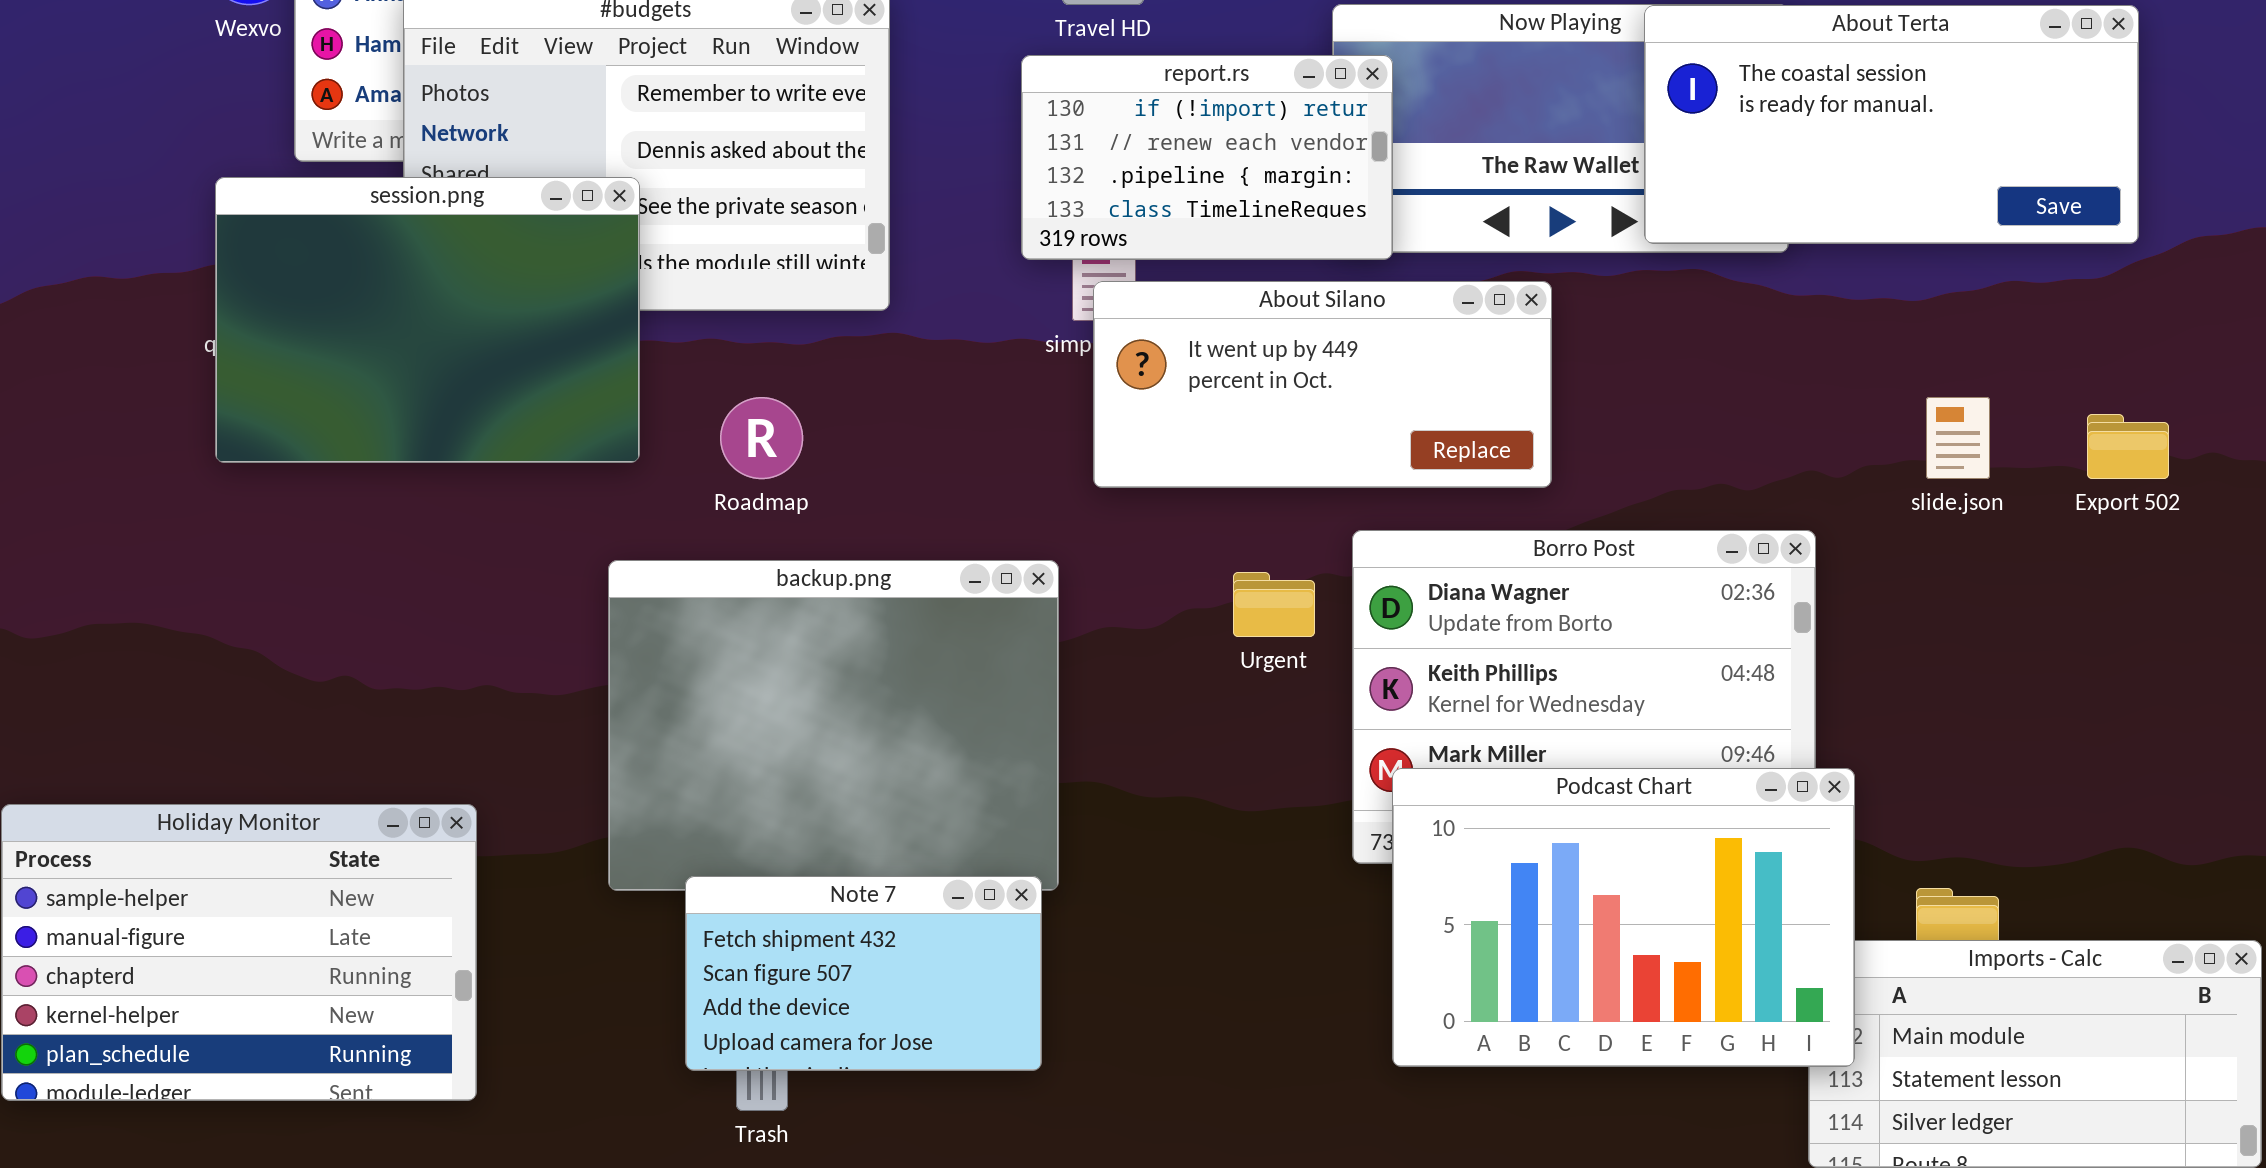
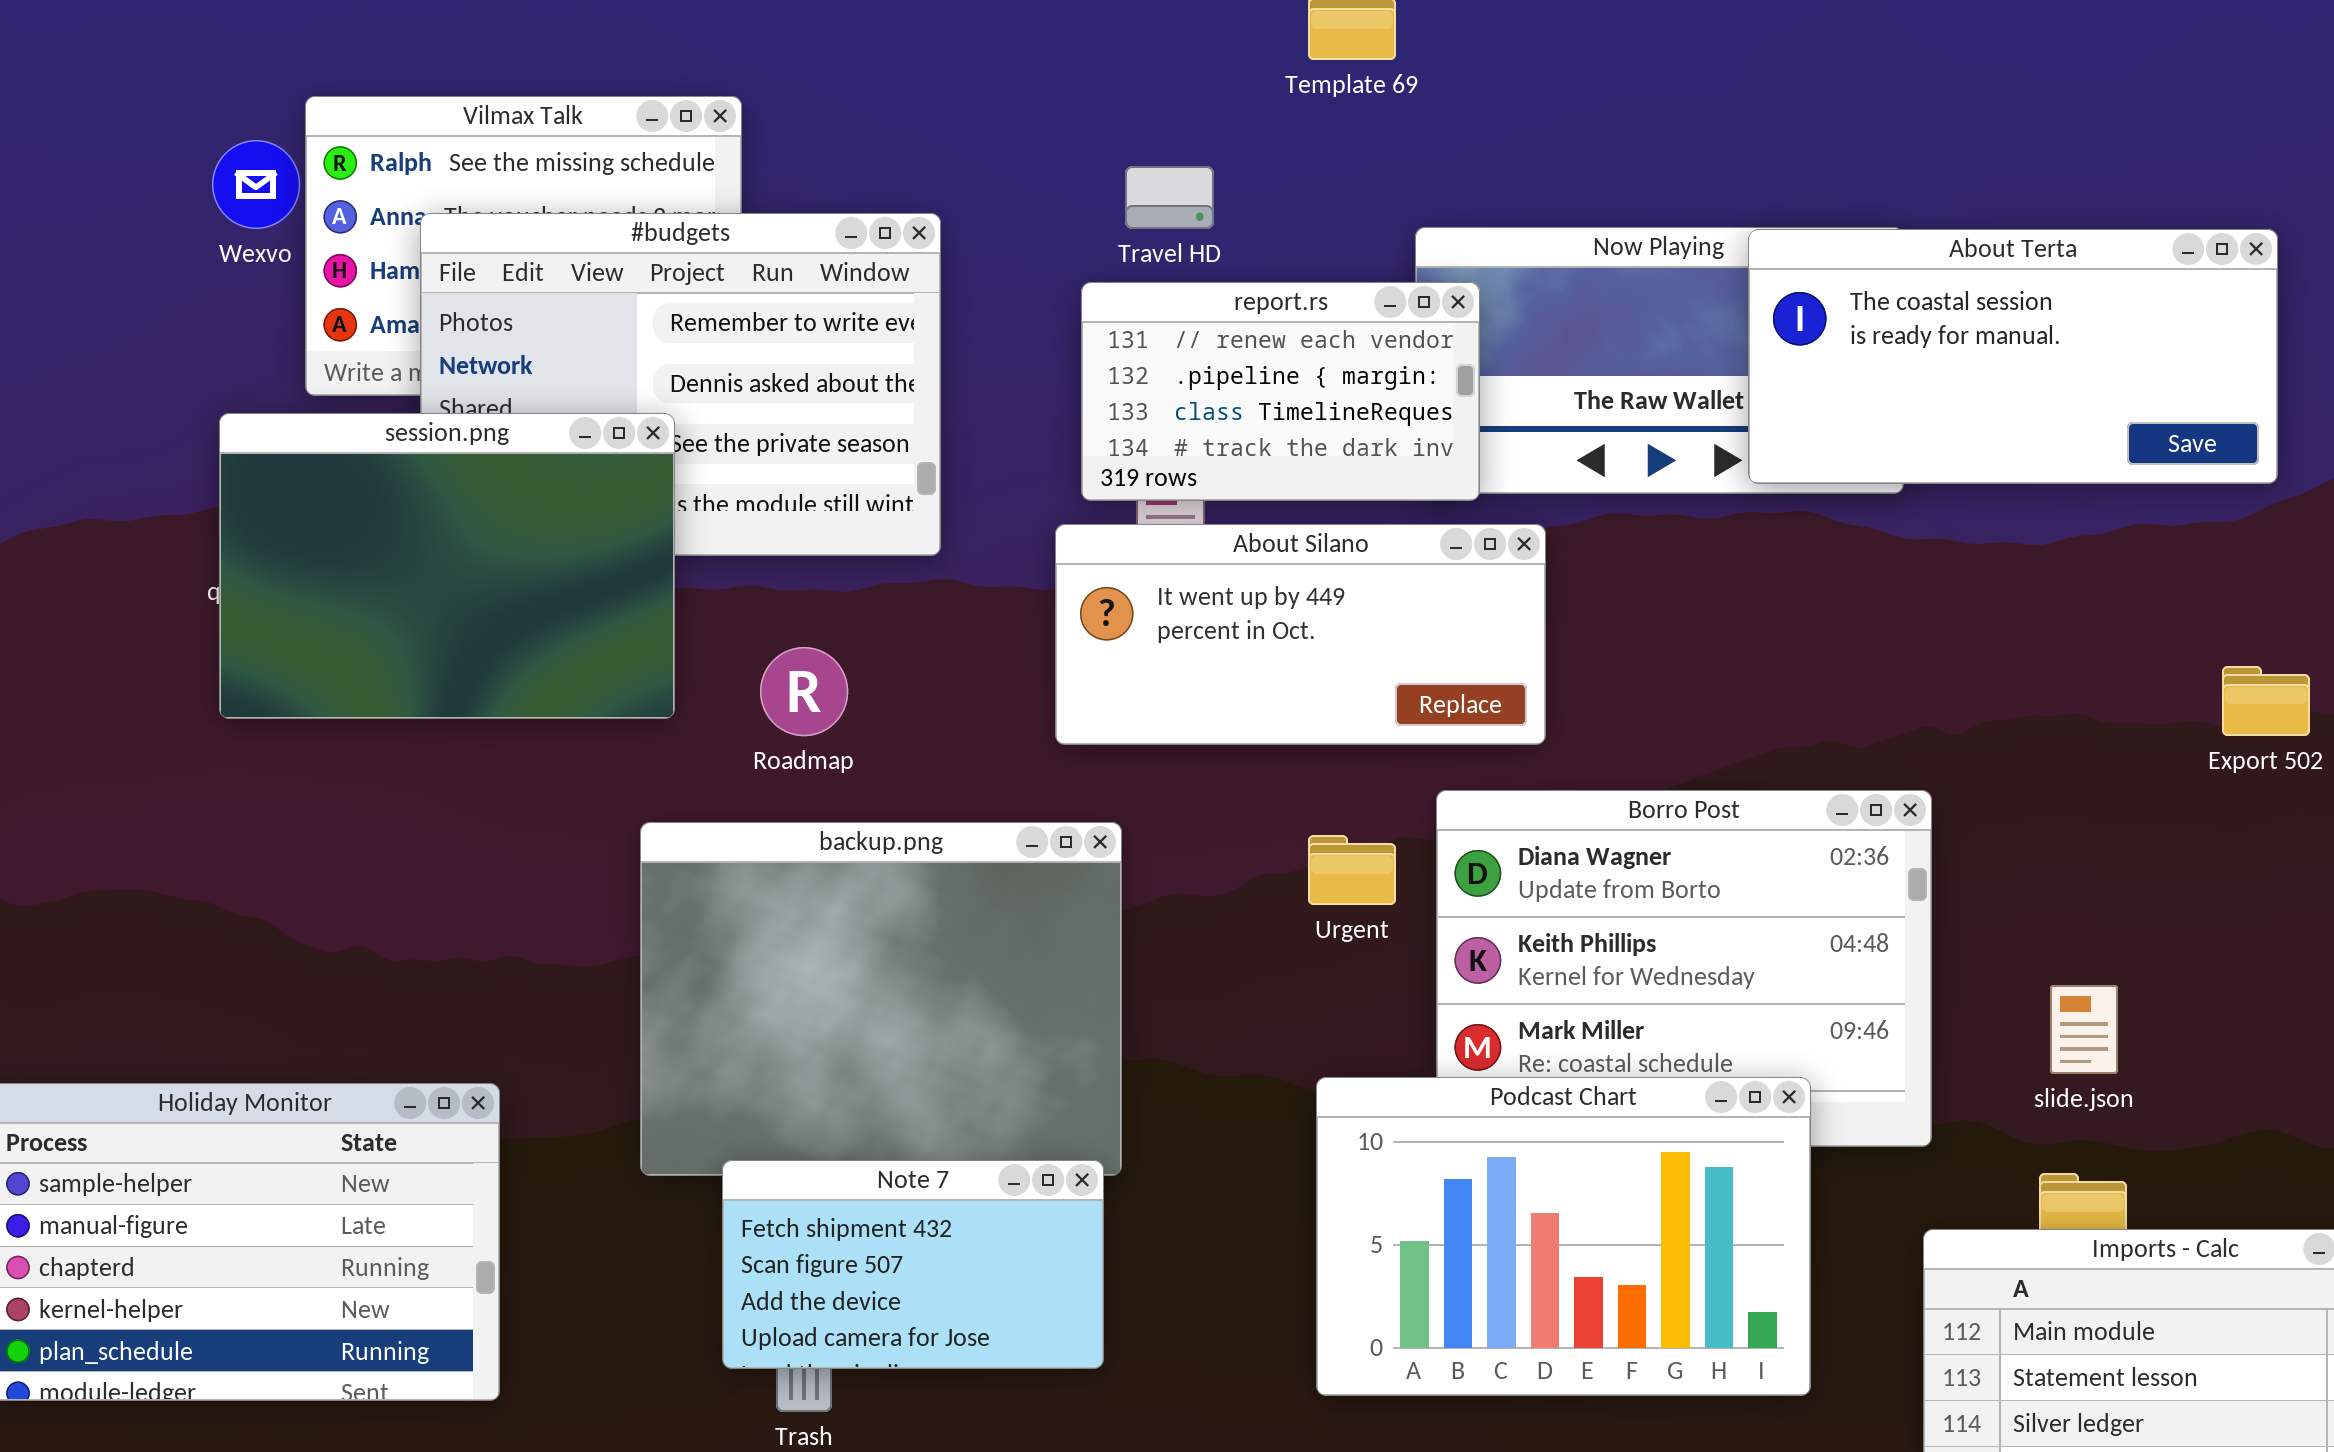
report.rs: [1021,55,1393,260] -> [1081,282,1480,501], scrolled down 1 row
About Silano: [1093,281,1552,488] -> [1055,524,1546,745], moved
slide.json: [1926,397,1990,479] -> [2050,985,2118,1074], moved
Podcast Chart: [1392,768,1855,1067] -> [1316,1077,1811,1396], moved

